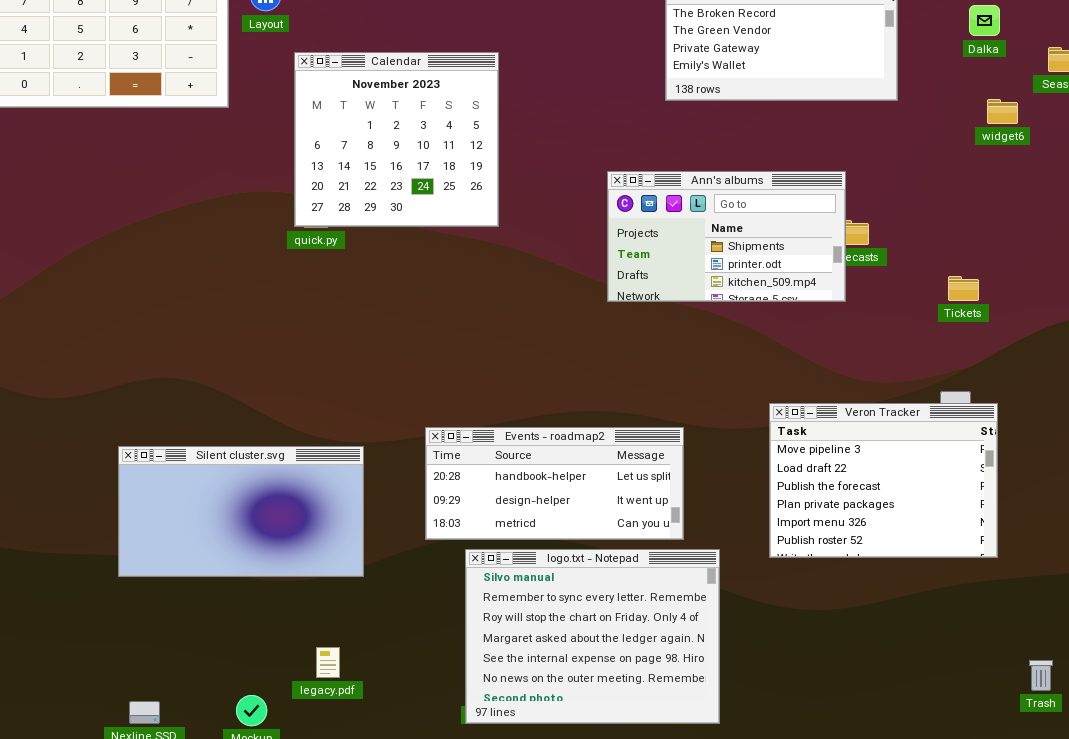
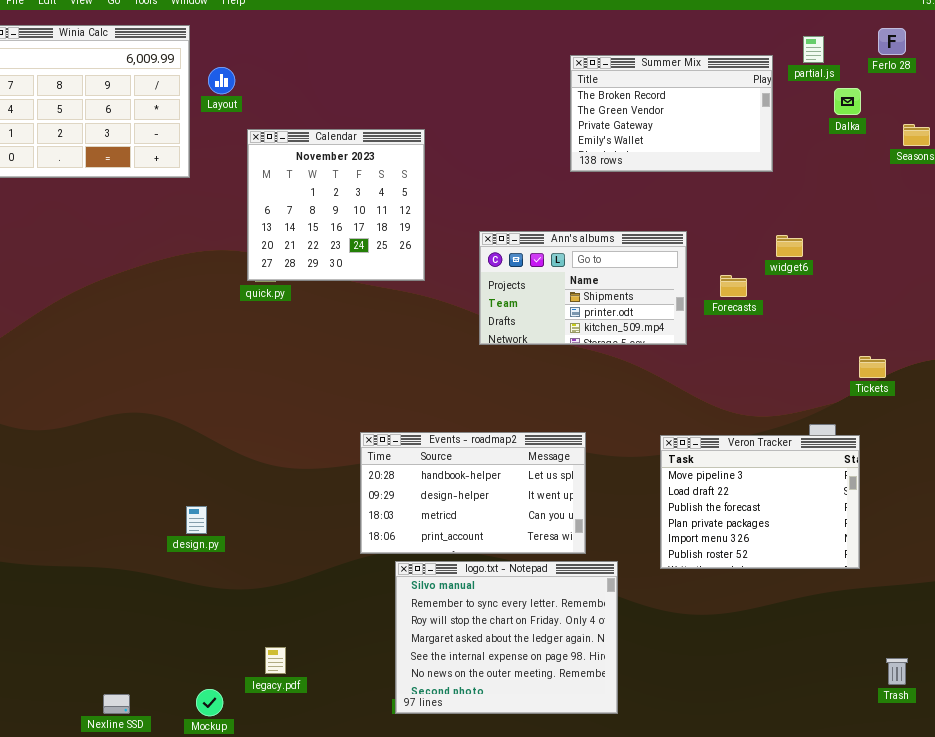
widget6: [987,99,1018,124] -> [776,235,803,257], moved
Ann's albums: [607,171,846,302] -> [479,231,687,345], moved
Tickets: [948,276,979,301] -> [859,356,886,378], moved
Events - roadmap2: [425,427,684,540] -> [360,432,586,554], resized
Silent cluster.svg: [118,446,364,577] -> none, closed

